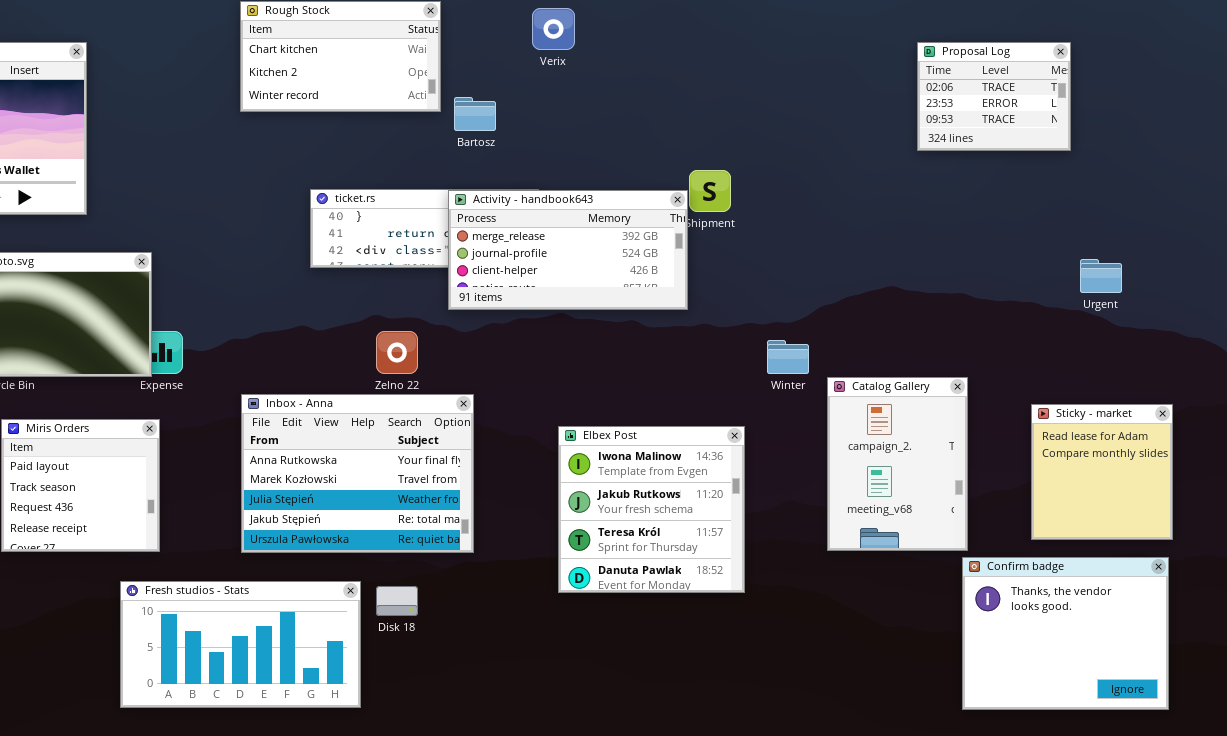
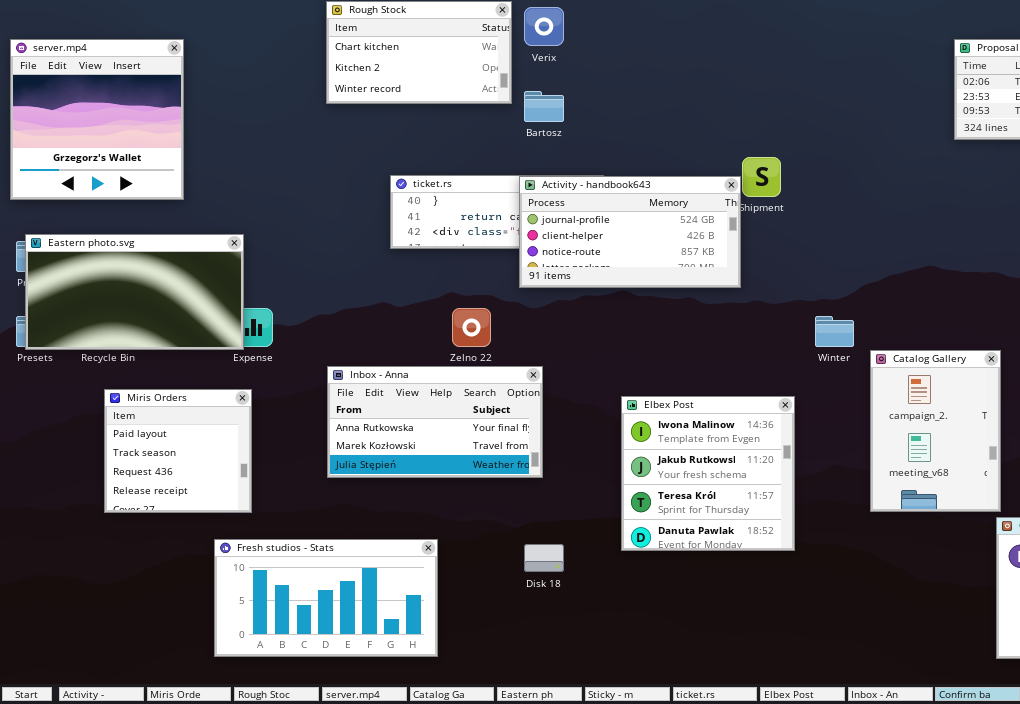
Verix: [532,8,575,50] -> [524,7,564,46], moved
Activity - handbook643: [448,190,688,310] -> [519,176,741,288], scrolled down 1 row
Inbox - Anna: [241,394,474,553] -> [327,366,543,478], resized
Disk 18: [376,586,418,616] -> [524,544,564,572], moved

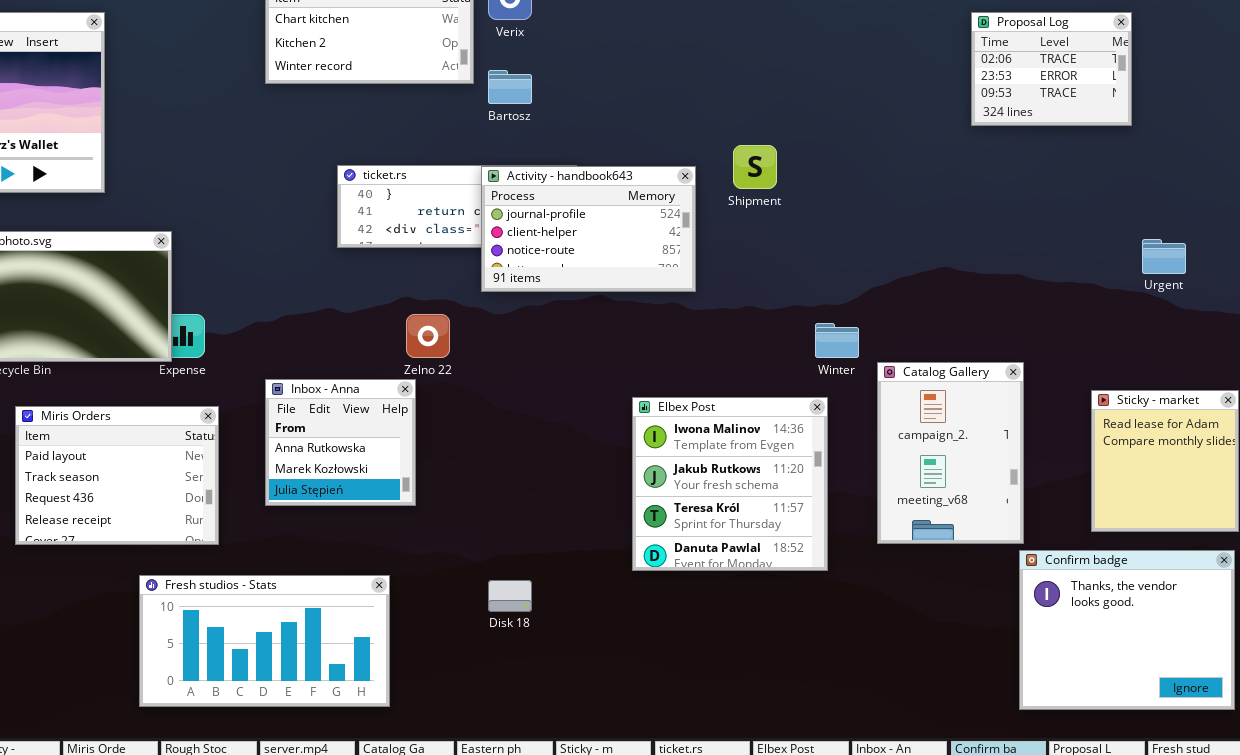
Activity - handbook643: [519,176,741,288] -> [481,166,696,292], resized
Inbox - Anna: [327,366,543,478] -> [265,379,416,506], resized
Miris Orders: [104,389,252,513] -> [15,406,219,545], resized
Elbex Post: [621,396,795,551] -> [632,397,828,571], moved

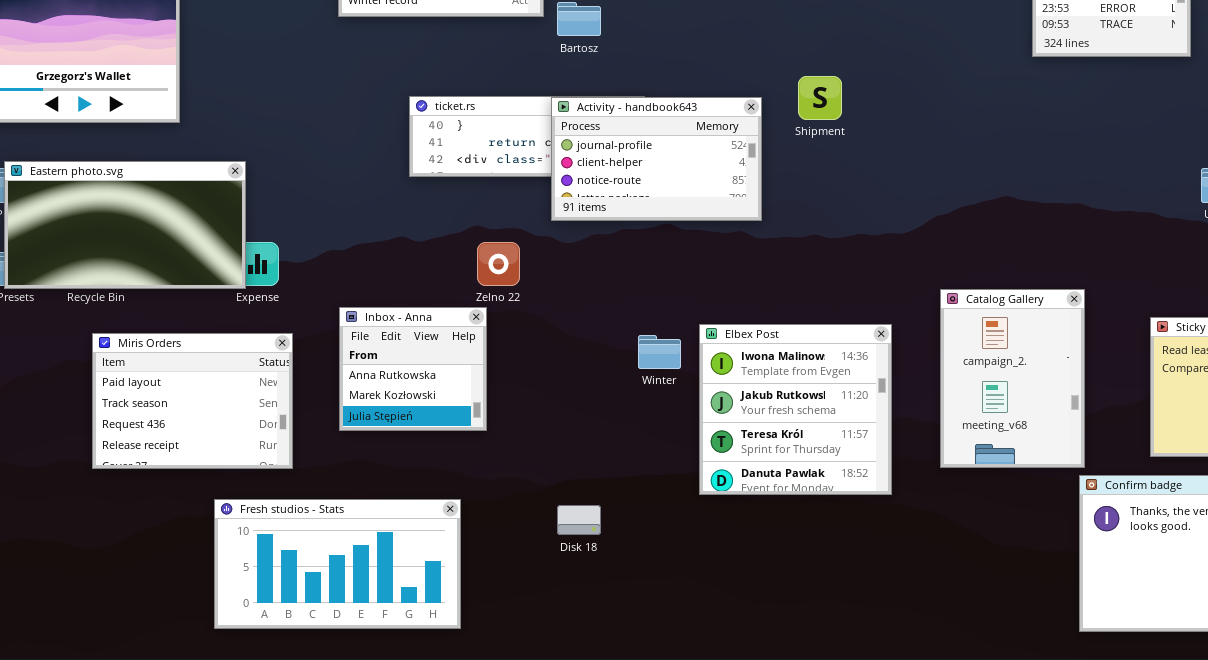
Winter: [815,323,859,358] -> [638,335,681,369], moved

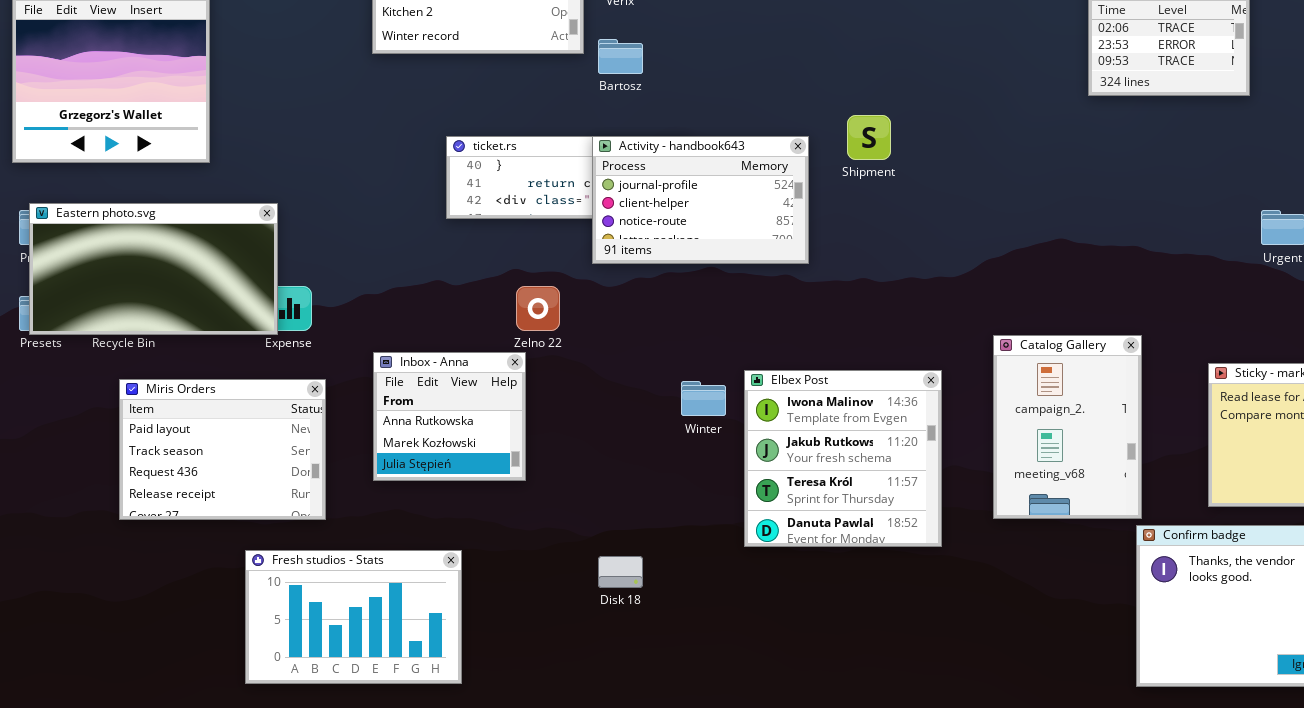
Fresh studios - Stats: [214,499,461,629] -> [245,550,462,684], resized

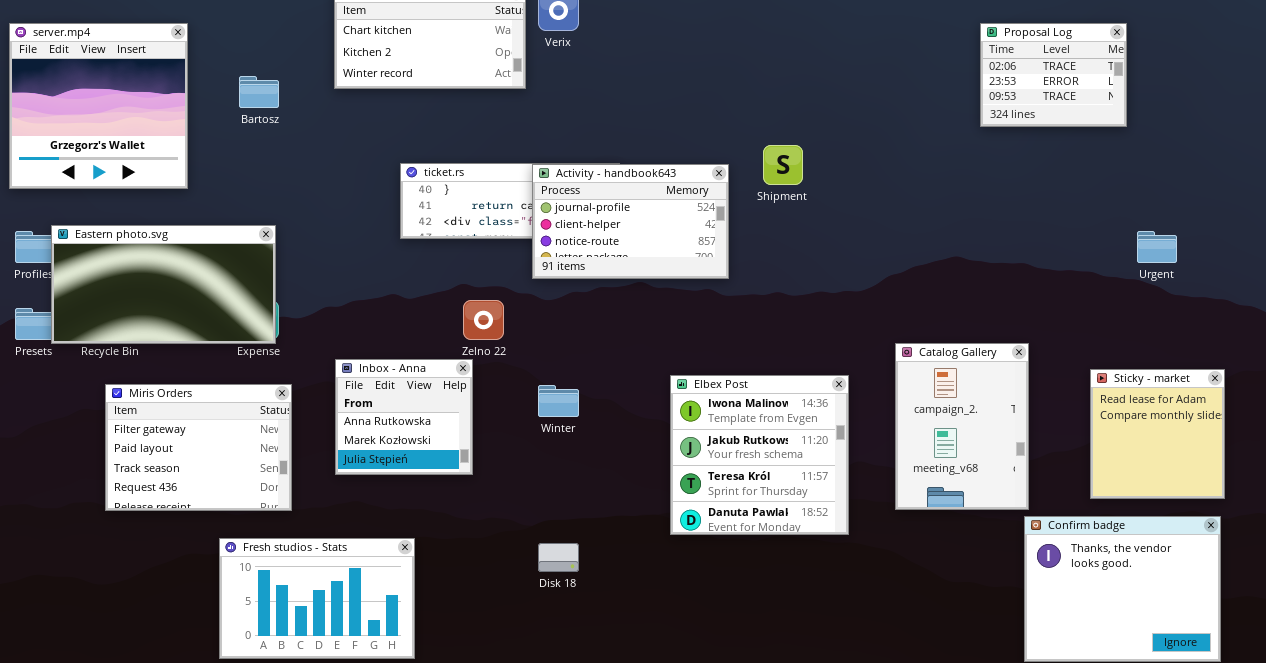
Bartosz: [598,39,643,74] -> [239,76,279,108], moved
Eastern photo.svg: [29,203,278,335] -> [51,225,276,344], moved
Miris Orders: [119,379,326,520] -> [105,384,292,511], scrolled up 1 row
Winter: [681,381,726,416] -> [538,385,579,417], moved

